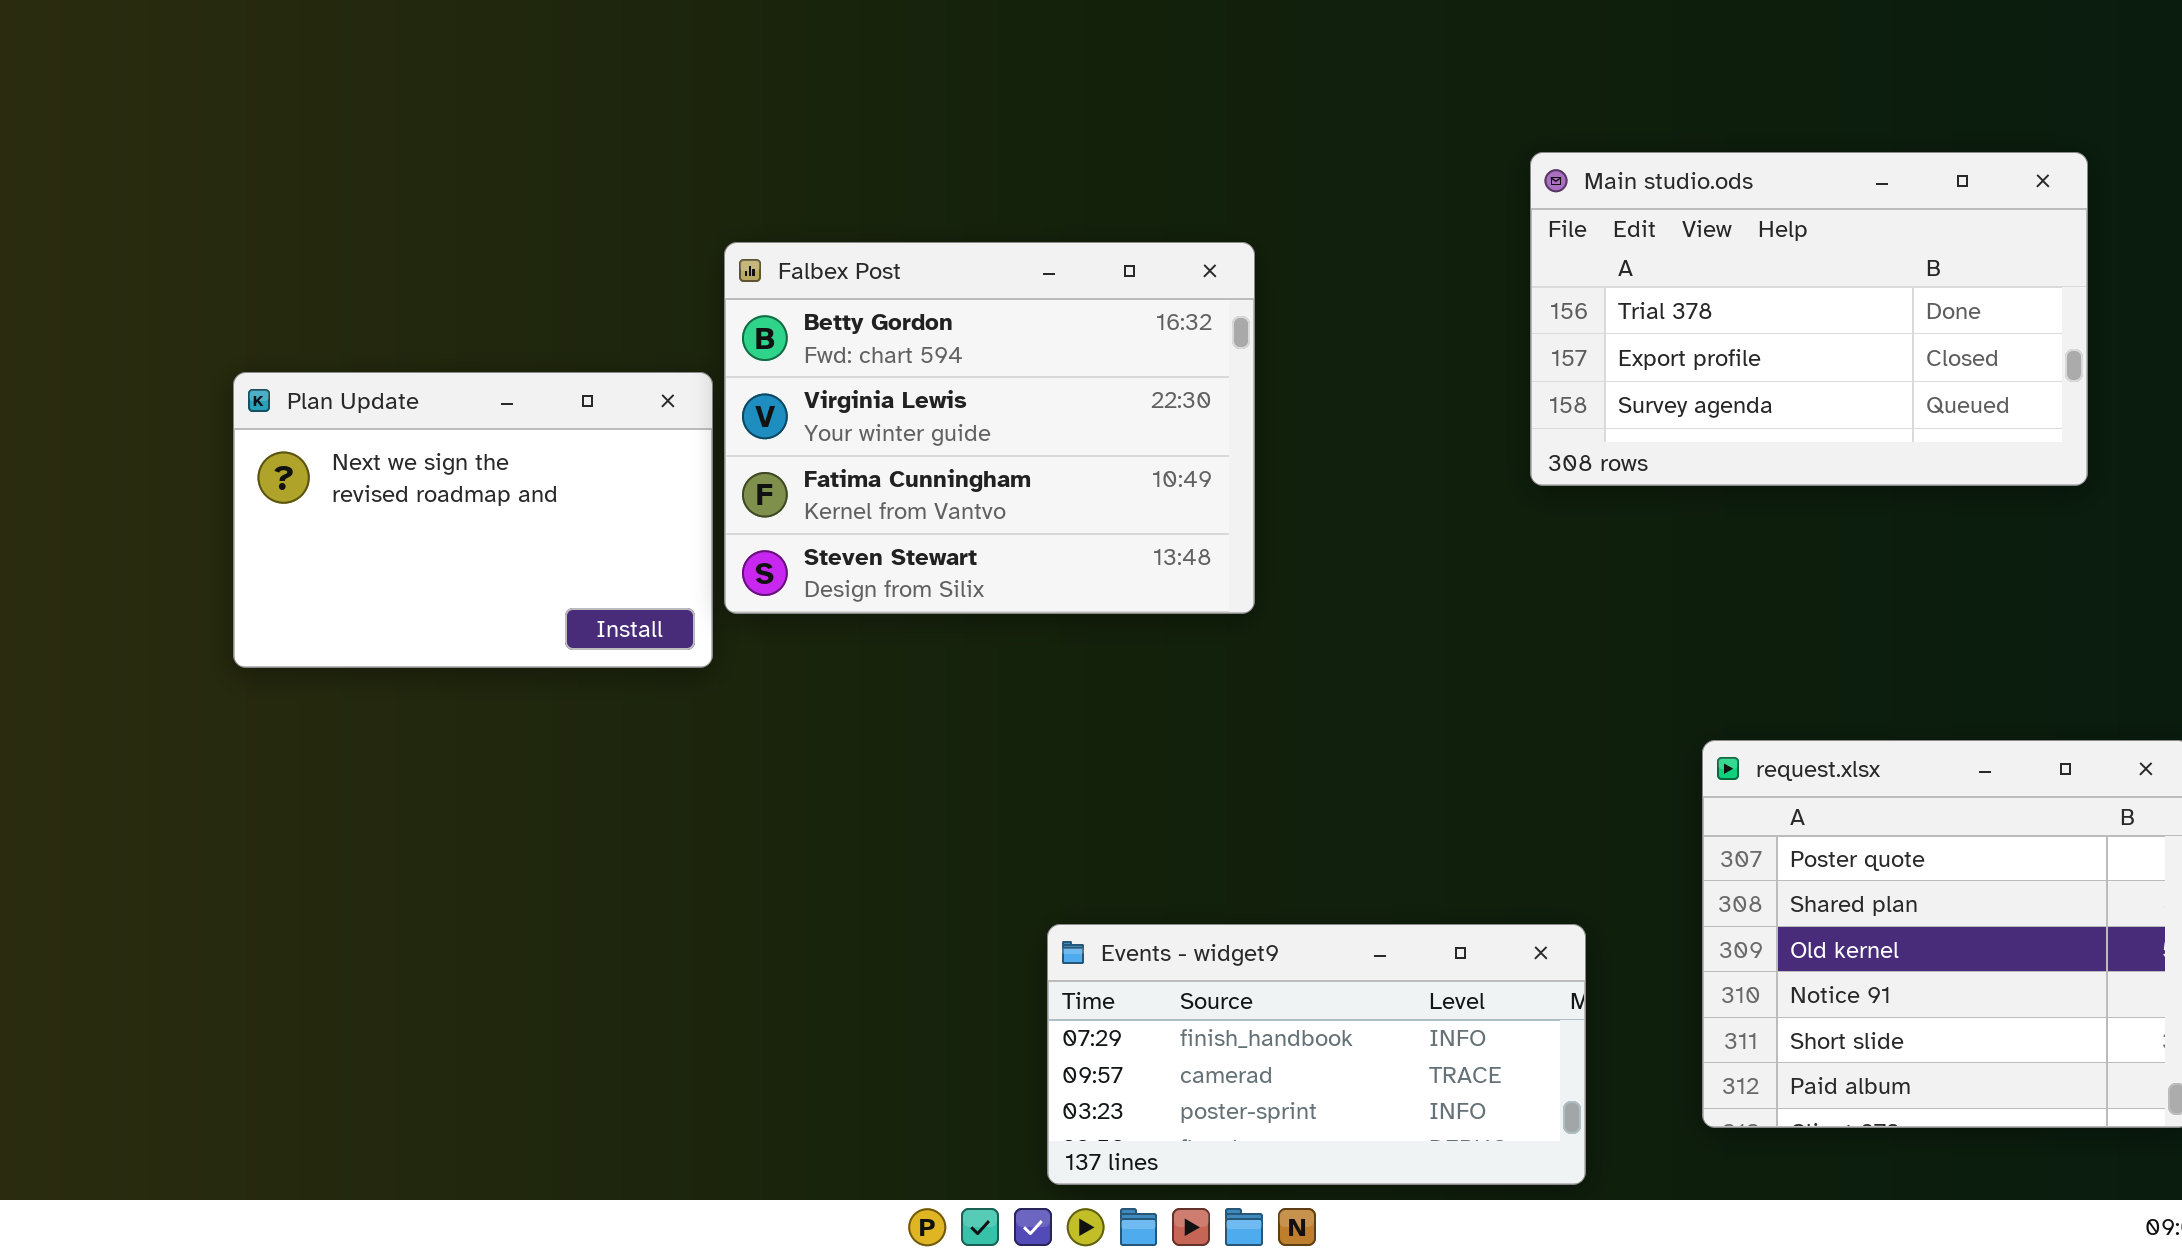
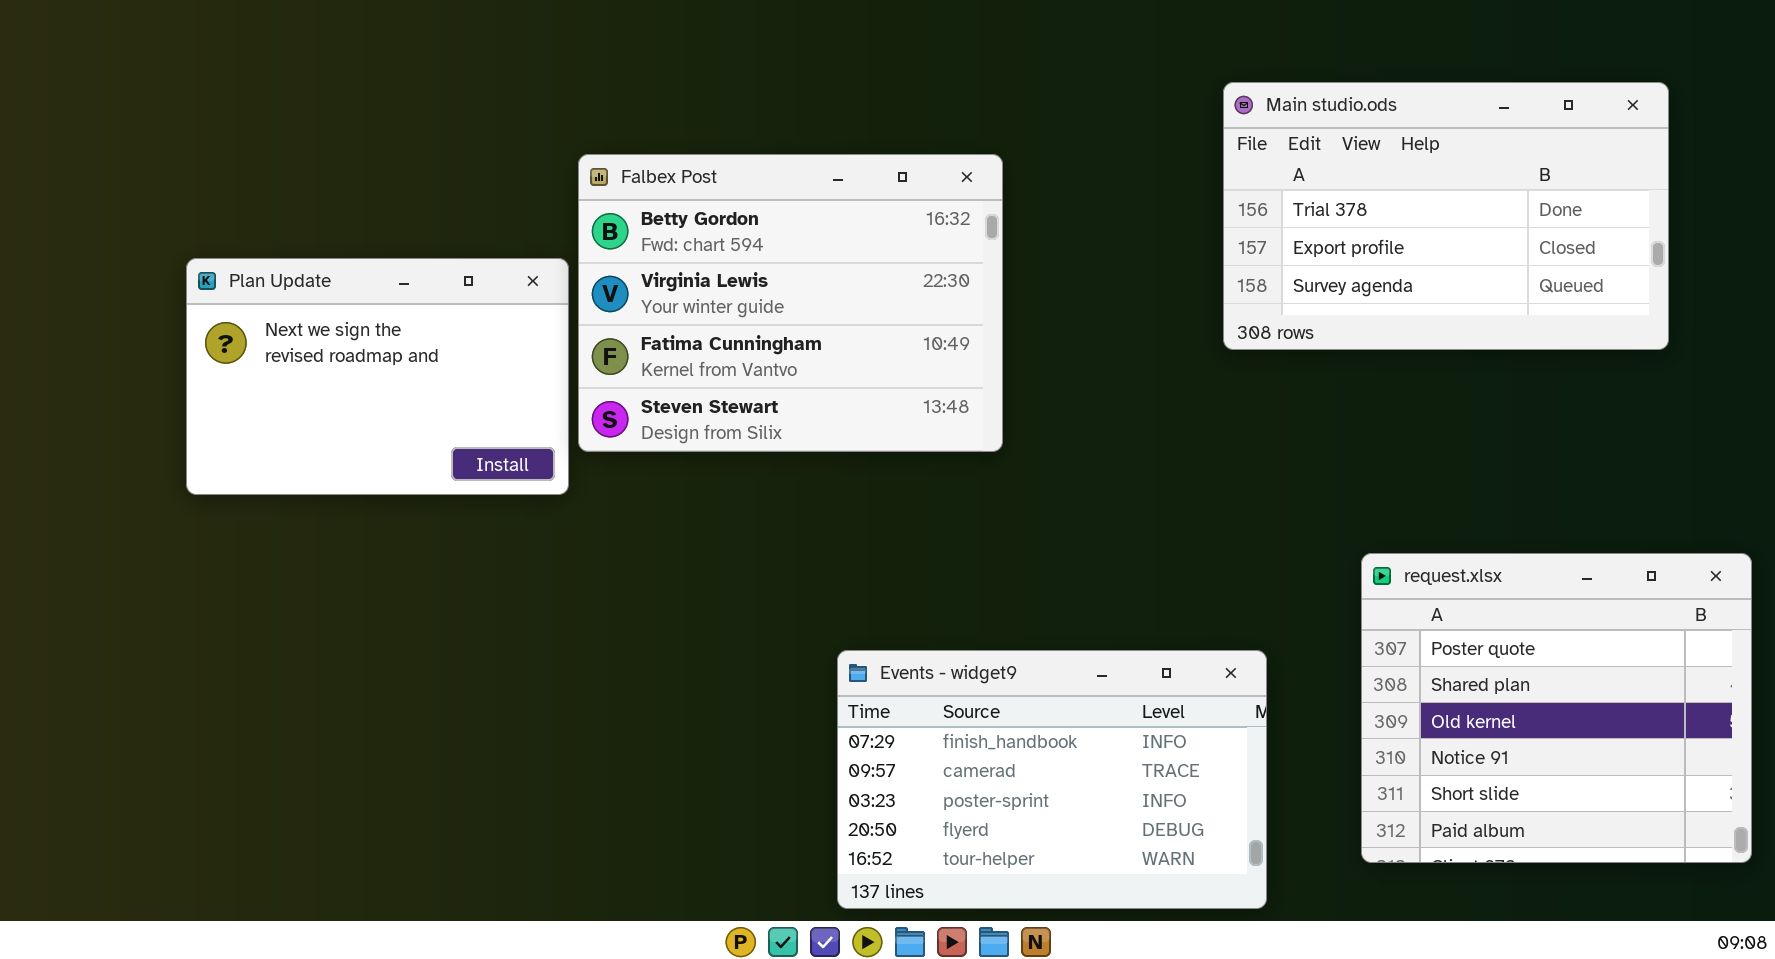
Events - widget9: [1047,924,1586,1185] -> [837,650,1267,909], resized

